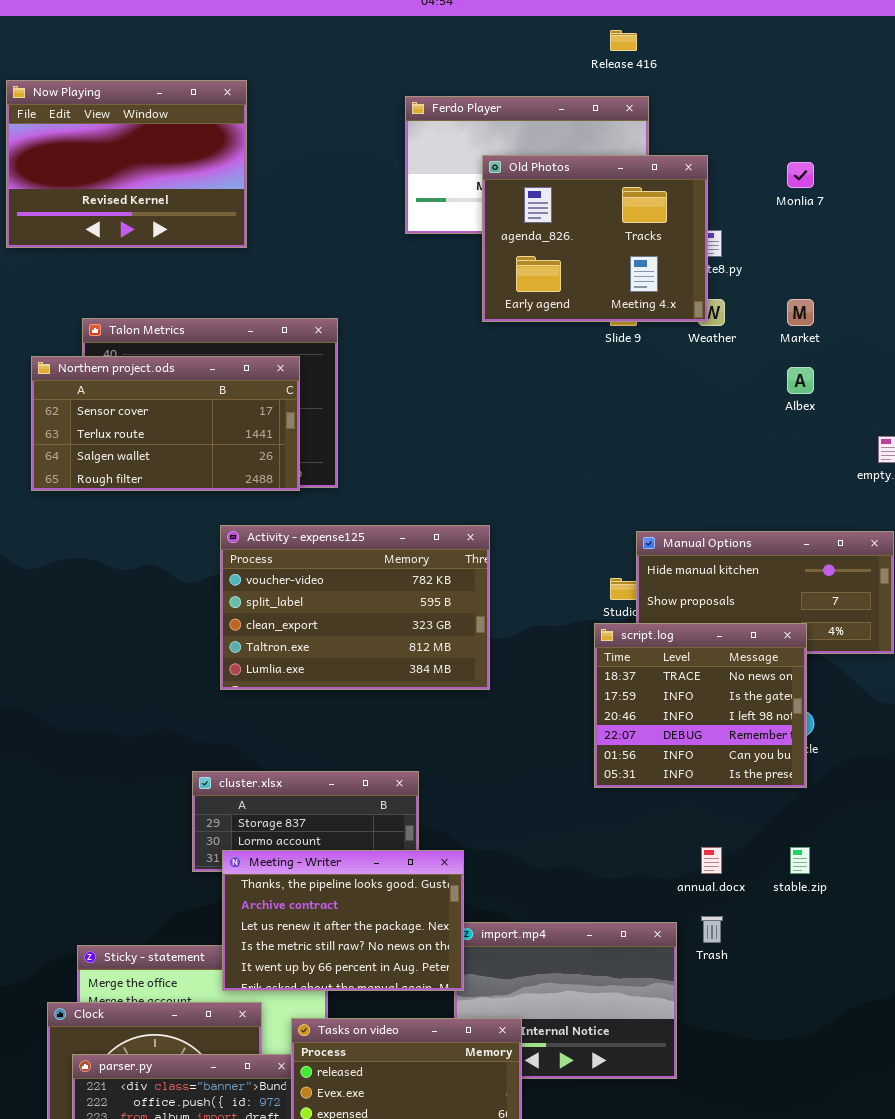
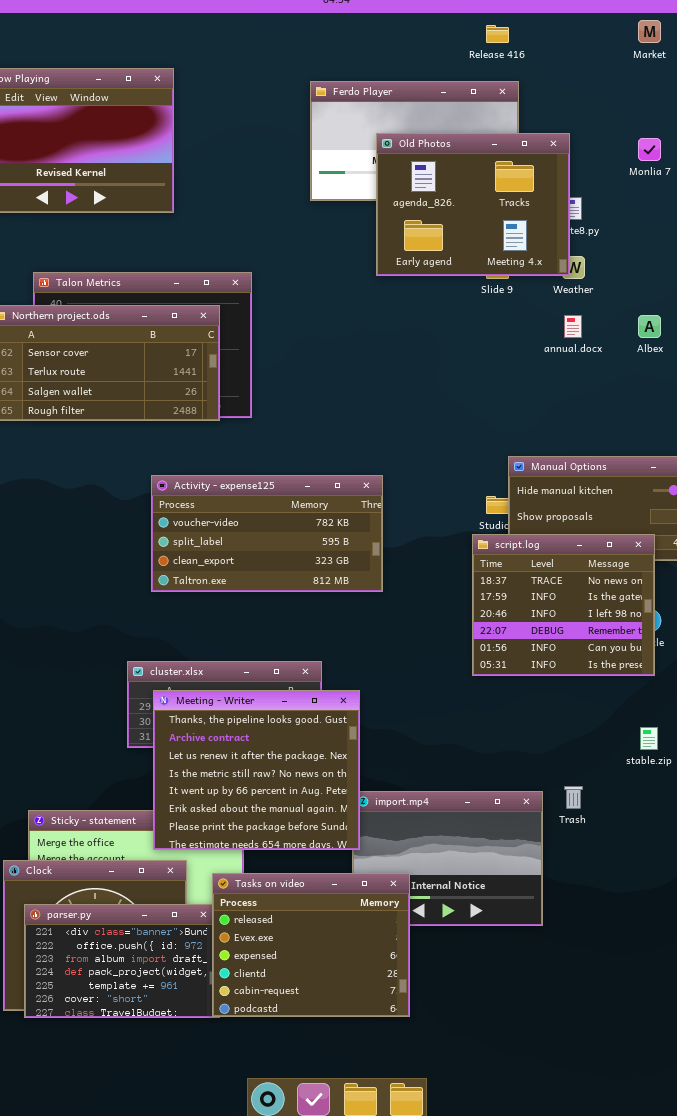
Market: [787,299,814,326] -> [638,20,661,43], moved
Activity - expense125: [220,525,490,690] -> [151,475,383,592], resized
annual.docx: [701,847,722,874] -> [564,315,582,338], moved
Meeting - Writer: [222,850,464,991] -> [153,690,360,850], resized

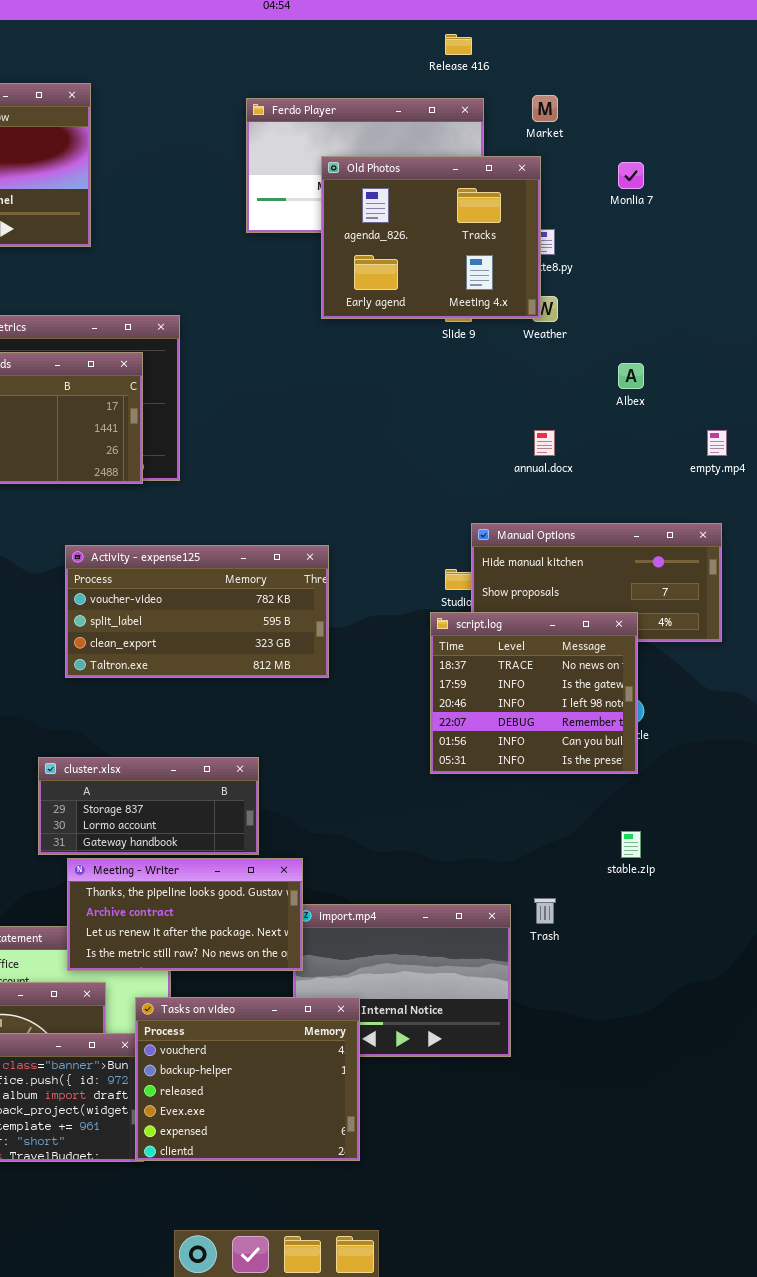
Market: [638,20,661,43] -> [532,95,558,122], moved
annual.docx: [564,315,582,338] -> [534,430,555,456], moved
Meeting - Writer: [153,690,360,850] -> [67,858,303,971], resized
Tasks on video: [212,873,410,1017] -> [135,997,360,1161], scrolled up 2 rows

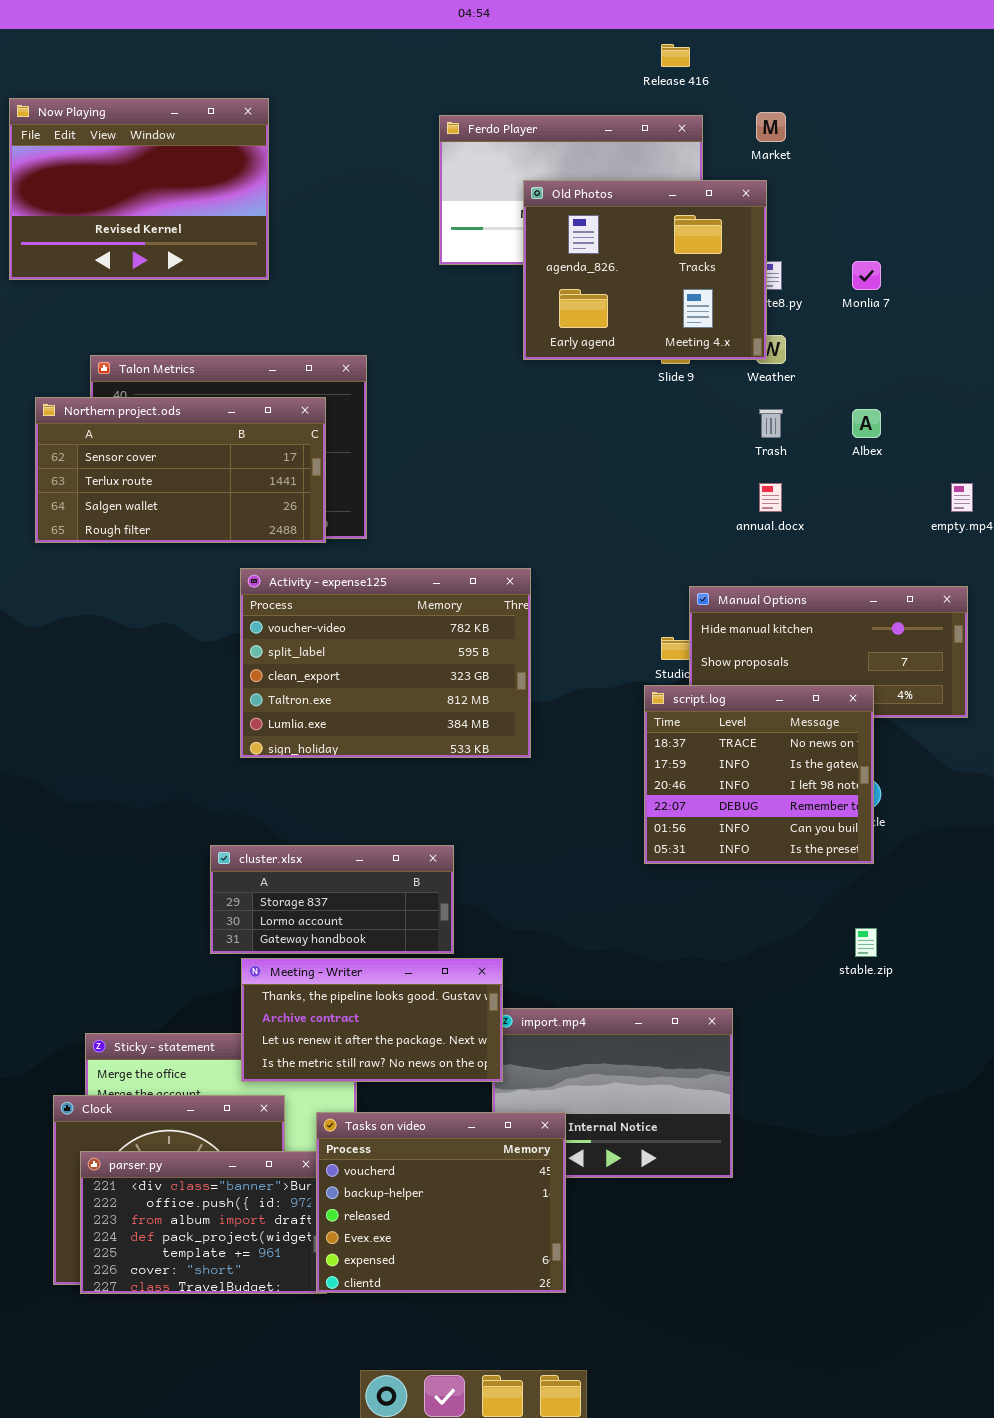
Monlia 7: [618,162,644,189] -> [852,261,881,290], moved
Activity - expense125: [65,545,329,678] -> [240,568,531,758], resized
Trash: [534,898,556,924] -> [759,409,783,438], moved

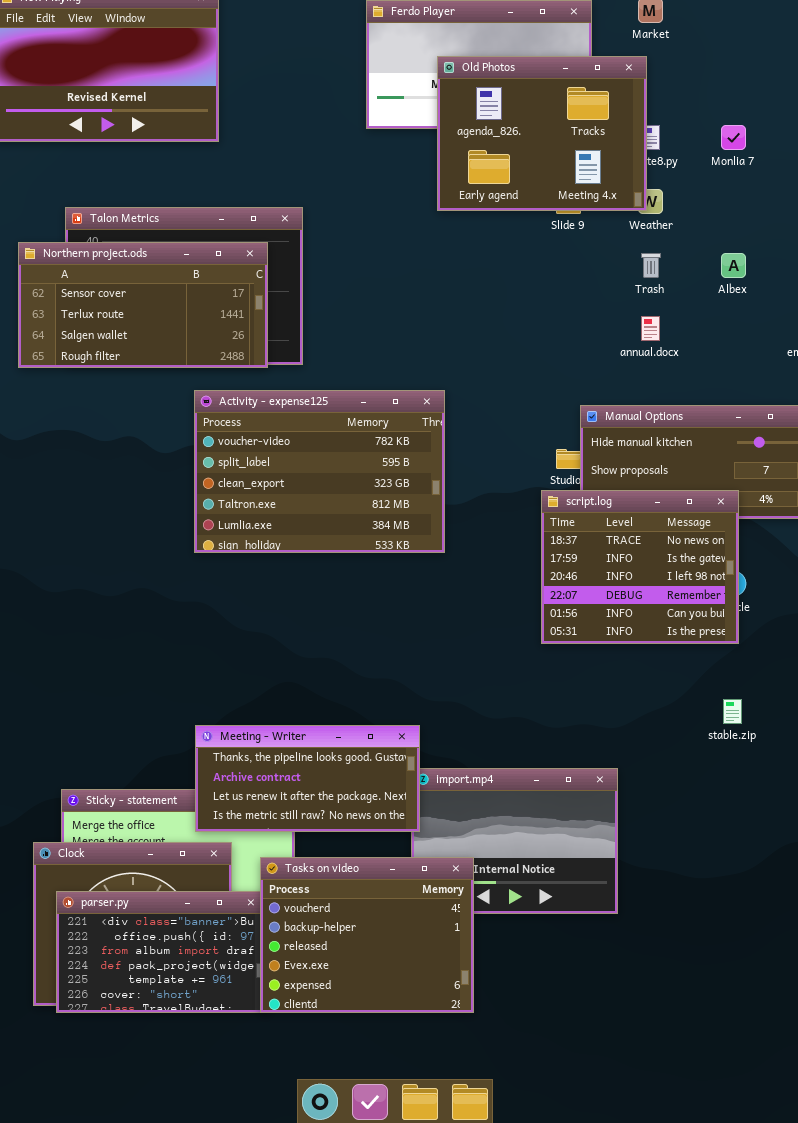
cluster.xlsx: [210,845,454,954] -> none, closed

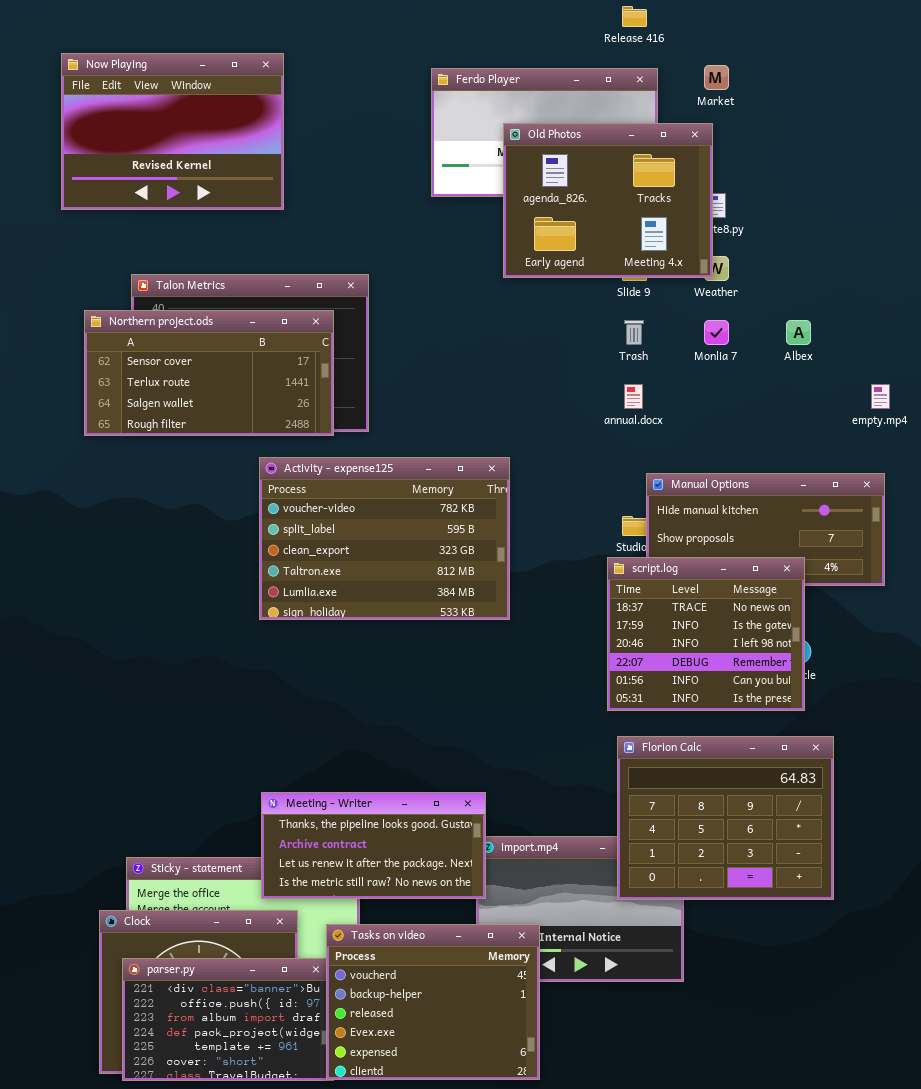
Monlia 7: [721,125,746,150] -> [704,320,729,345], moved
Trash: [641,253,661,278] -> [624,320,644,345], moved
annual.docx: [641,316,660,341] -> [624,384,643,409], moved
Florion Calc: none -> [617,736,834,900], opened

